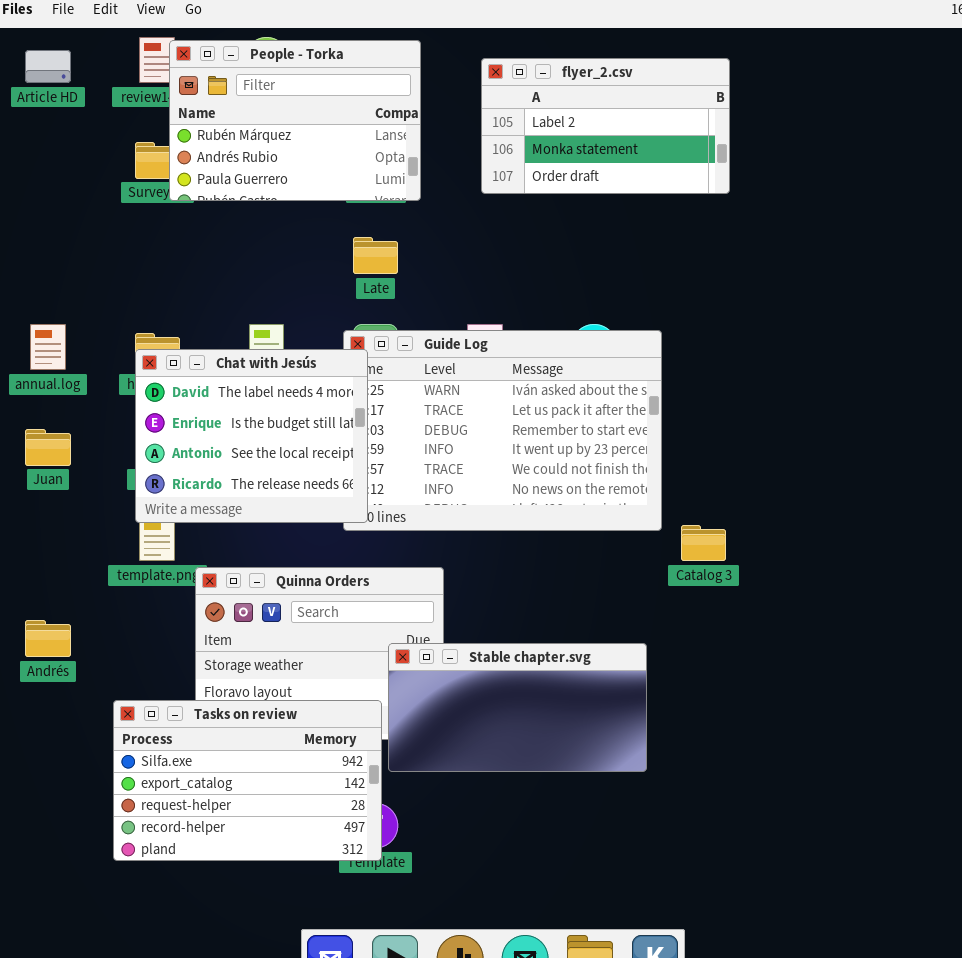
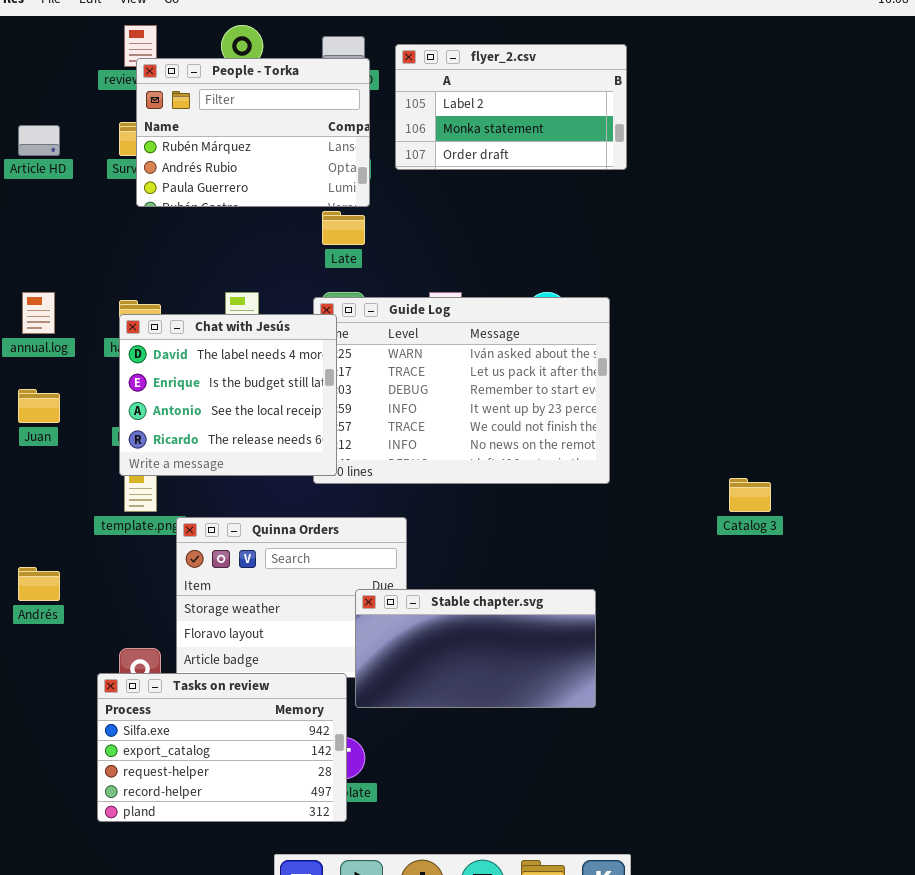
People - Torka: [169,40,421,201] -> [136,58,370,207], moved
Article HD: [25,50,71,83] -> [18,125,60,156], moved
flyer_2.csv: [481,58,730,194] -> [395,44,627,170], moved
Catalog 3: [681,525,726,561] -> [729,478,771,512], moved
Tasks on review: [113,700,382,861] -> [97,673,347,822], moved

